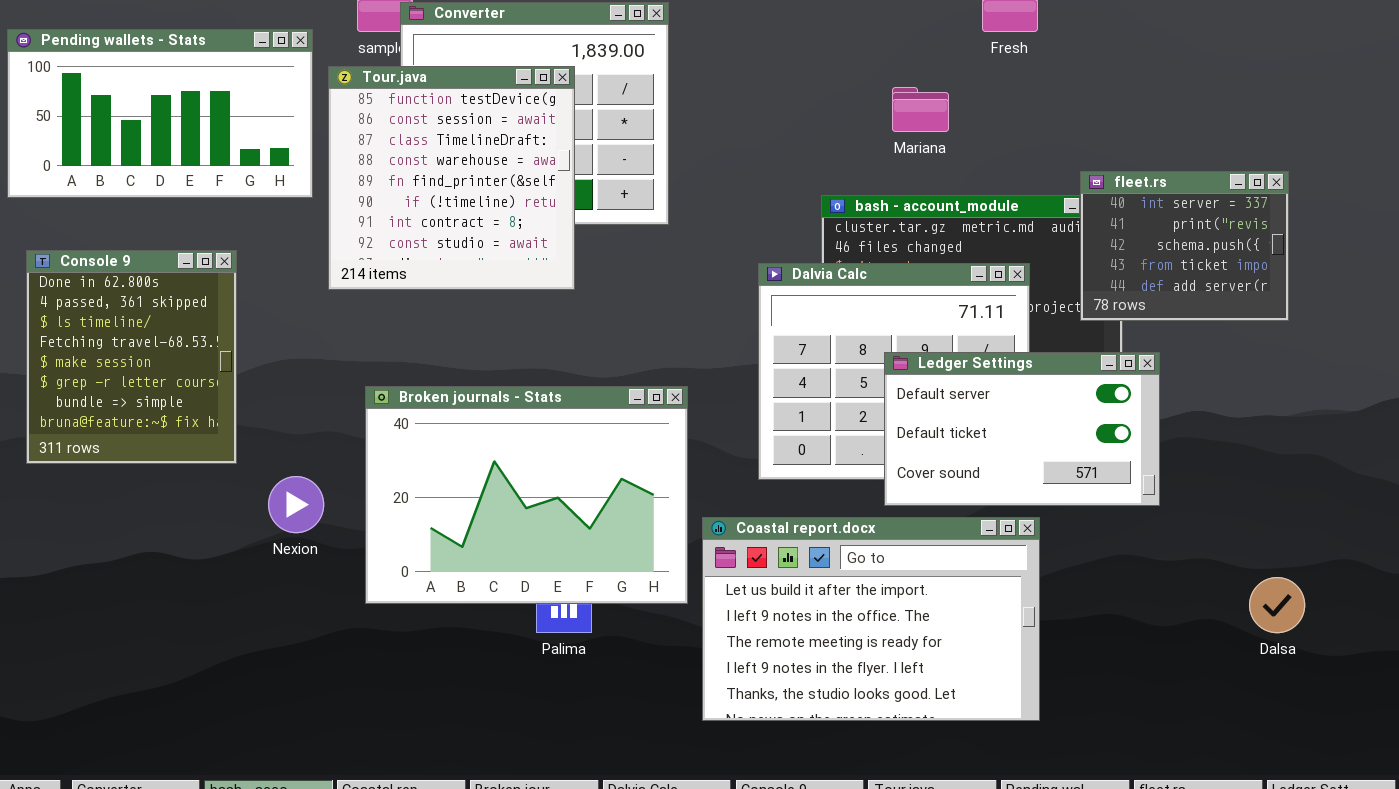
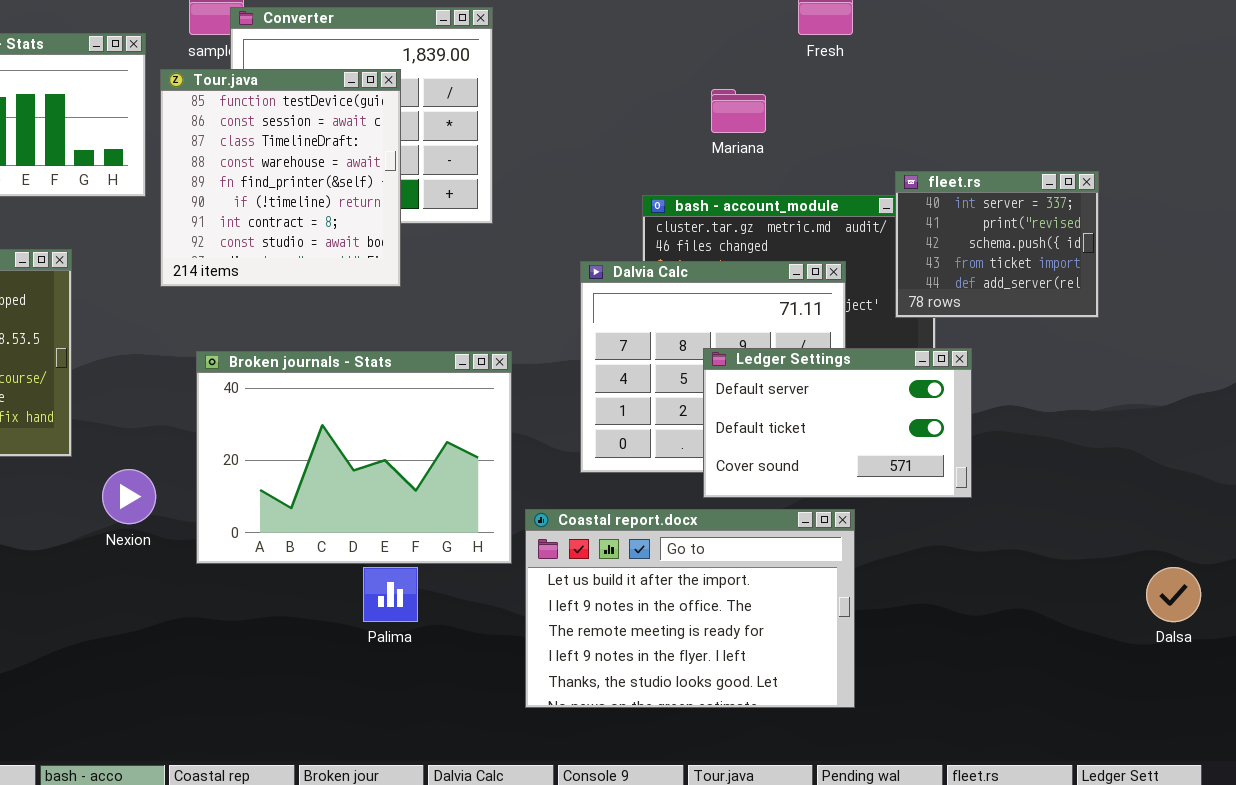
Broken journals - Stats: [365,386,688,604] -> [196,351,512,564], moved
Dalsa: [1249,577,1305,633] -> [1146,567,1201,622], moved

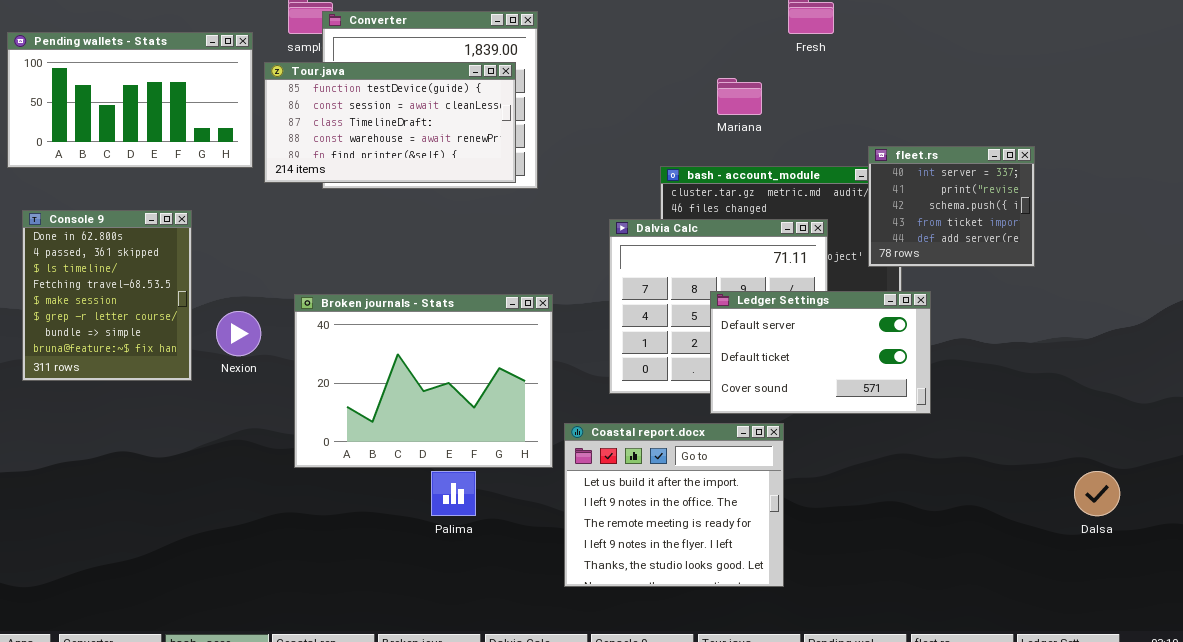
Tour.java: [160,69,401,287] -> [264,62,516,183], resized
Nexion: [102,469,156,524] -> [216,311,261,356], moved
Coastal report.docx: [525,509,855,708] -> [564,423,784,587], resized

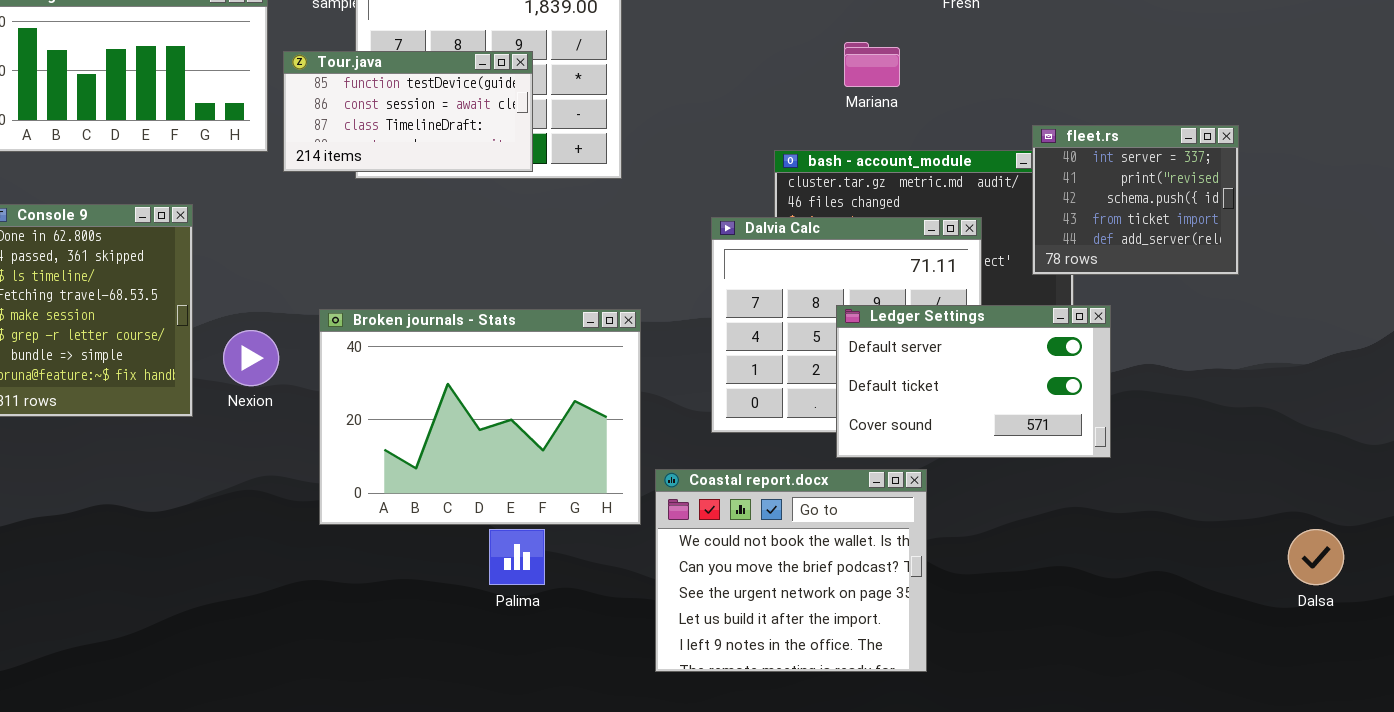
Tour.java: [264,62,516,183] -> [283,51,533,172], resized
Coastal report.docx: [564,423,784,587] -> [655,469,927,672], scrolled up 3 rows

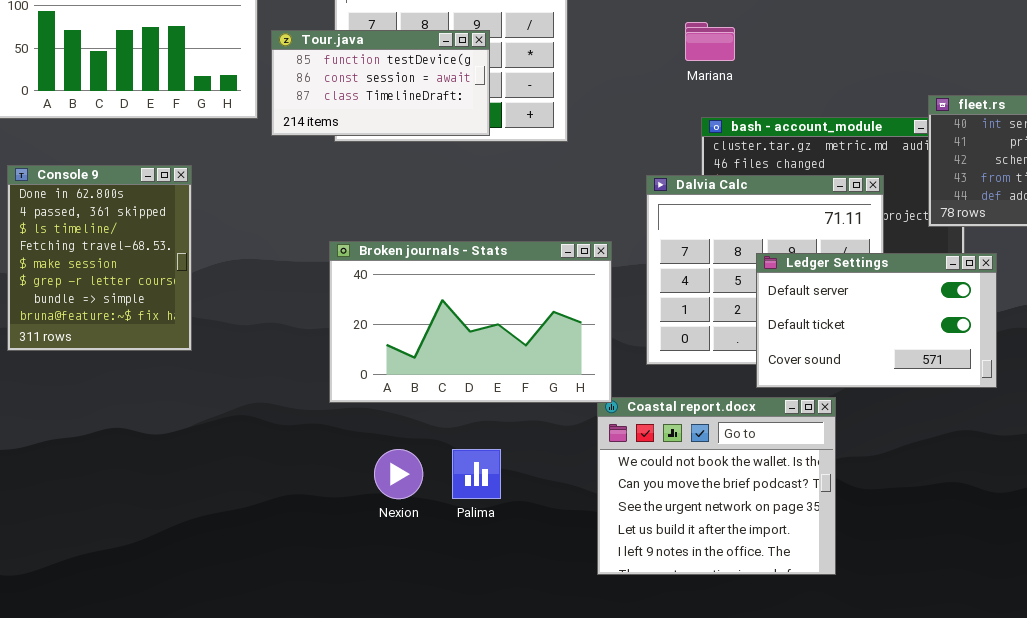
Mariana: [844,42,900,87] -> [685,22,735,61], moved
Broken journals - Stats: [319,309,641,525] -> [329,241,612,403], moved, resized
Nexion: [223,330,279,386] -> [374,449,423,499], moved

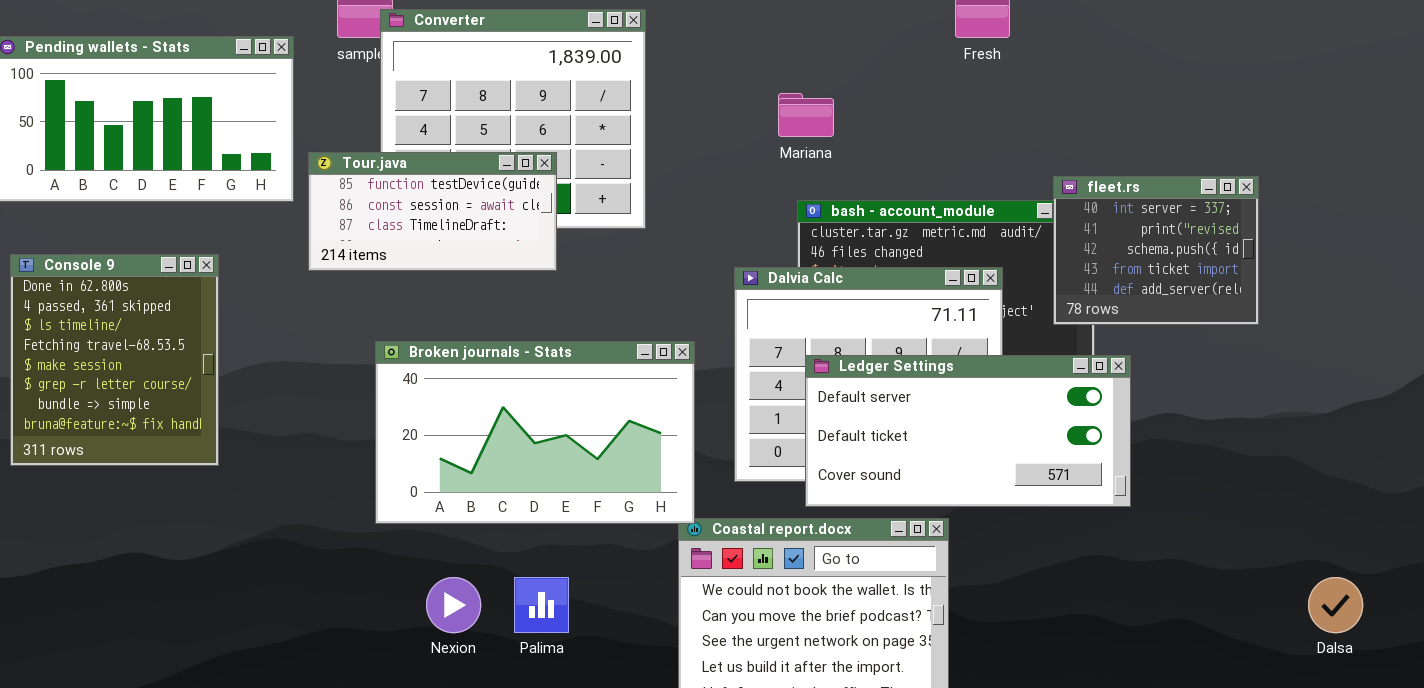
Tour.java: [271,30,490,136] -> [308,152,557,271], moved
Ledger Settings: [756,253,997,388] -> [805,355,1131,507], resized

